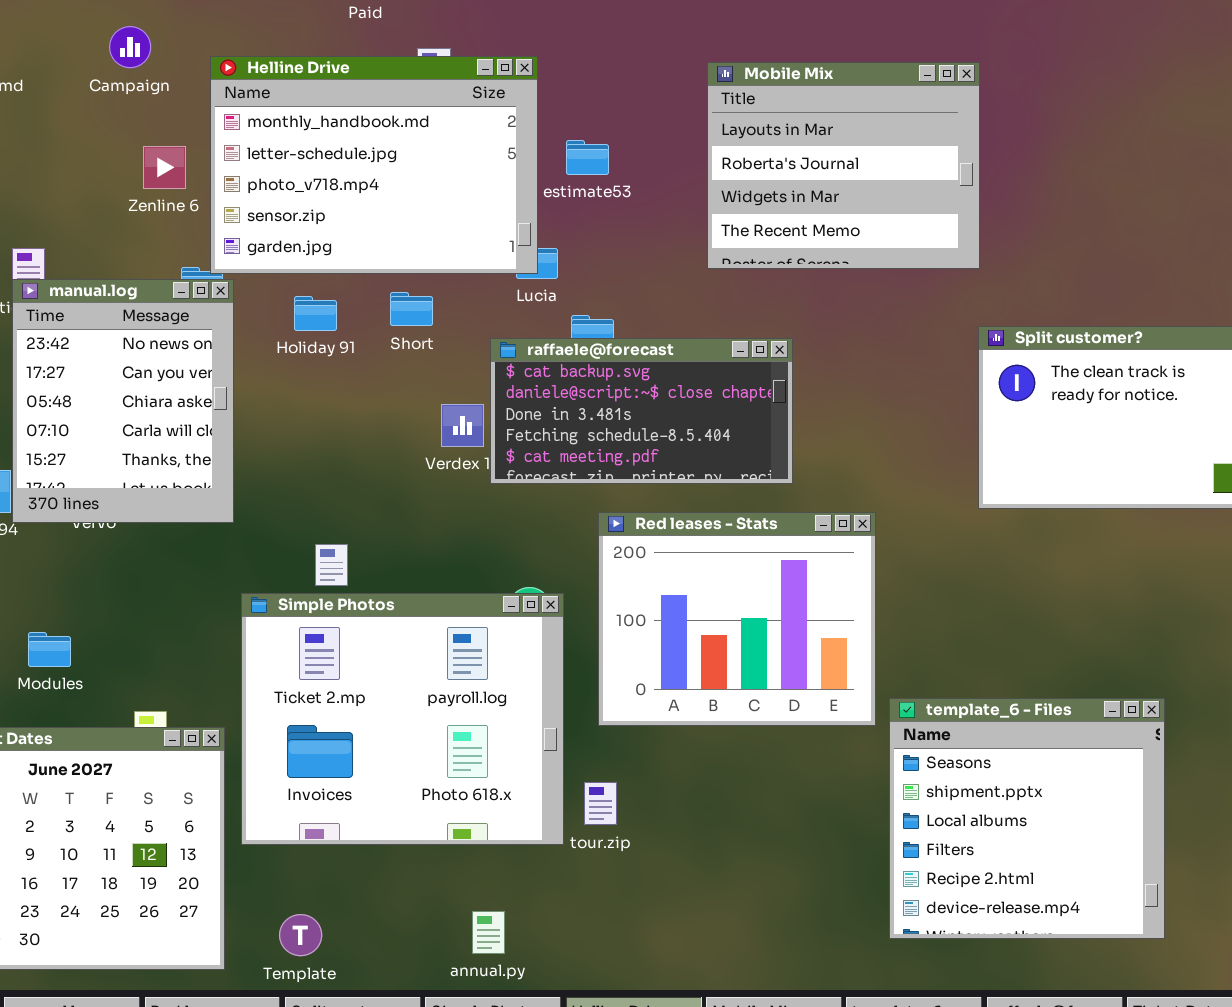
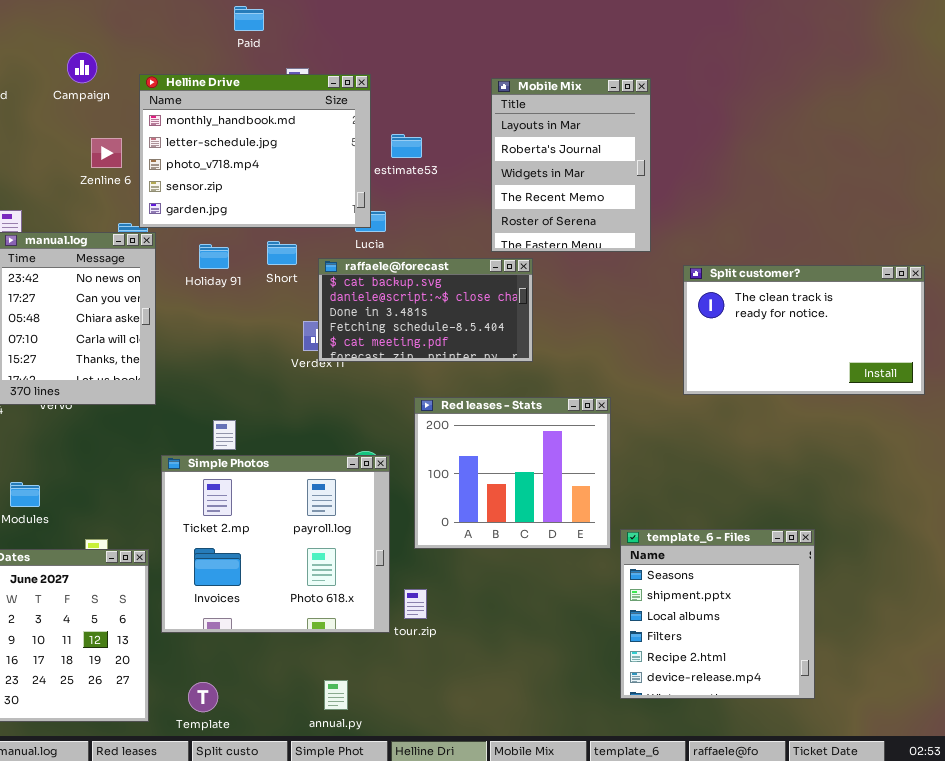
Mobile Mix: [707,62,980,269] -> [491,78,651,252], resized
raffaele@forecast: [490,338,793,484] -> [318,258,533,362], moved

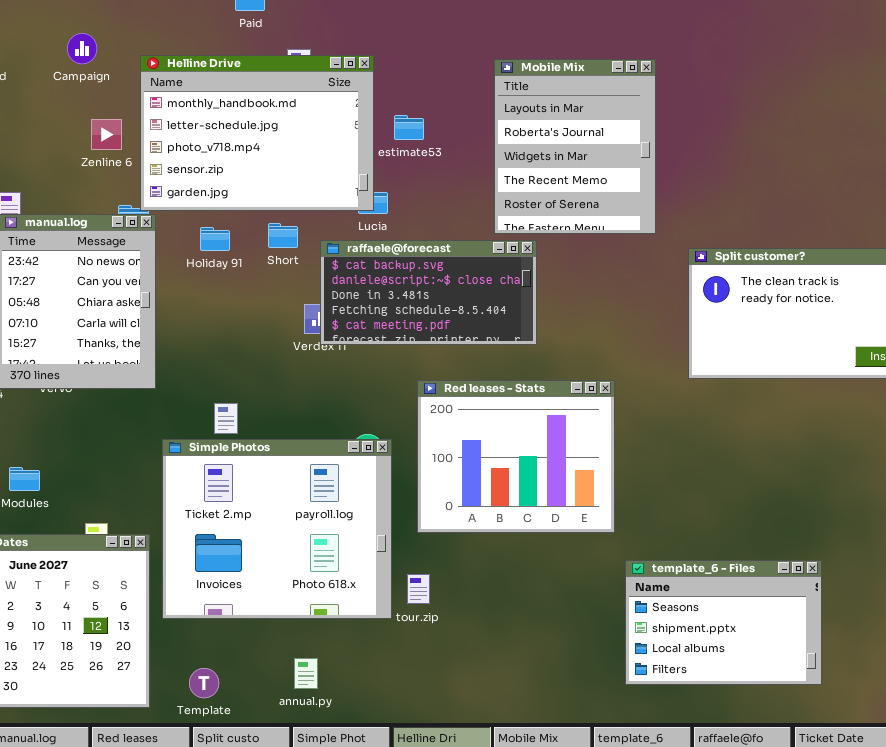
template_6 - Files: [620,529,815,699] -> [625,560,822,685], resized
annual.py: [324,680,348,710] -> [294,658,318,689], moved

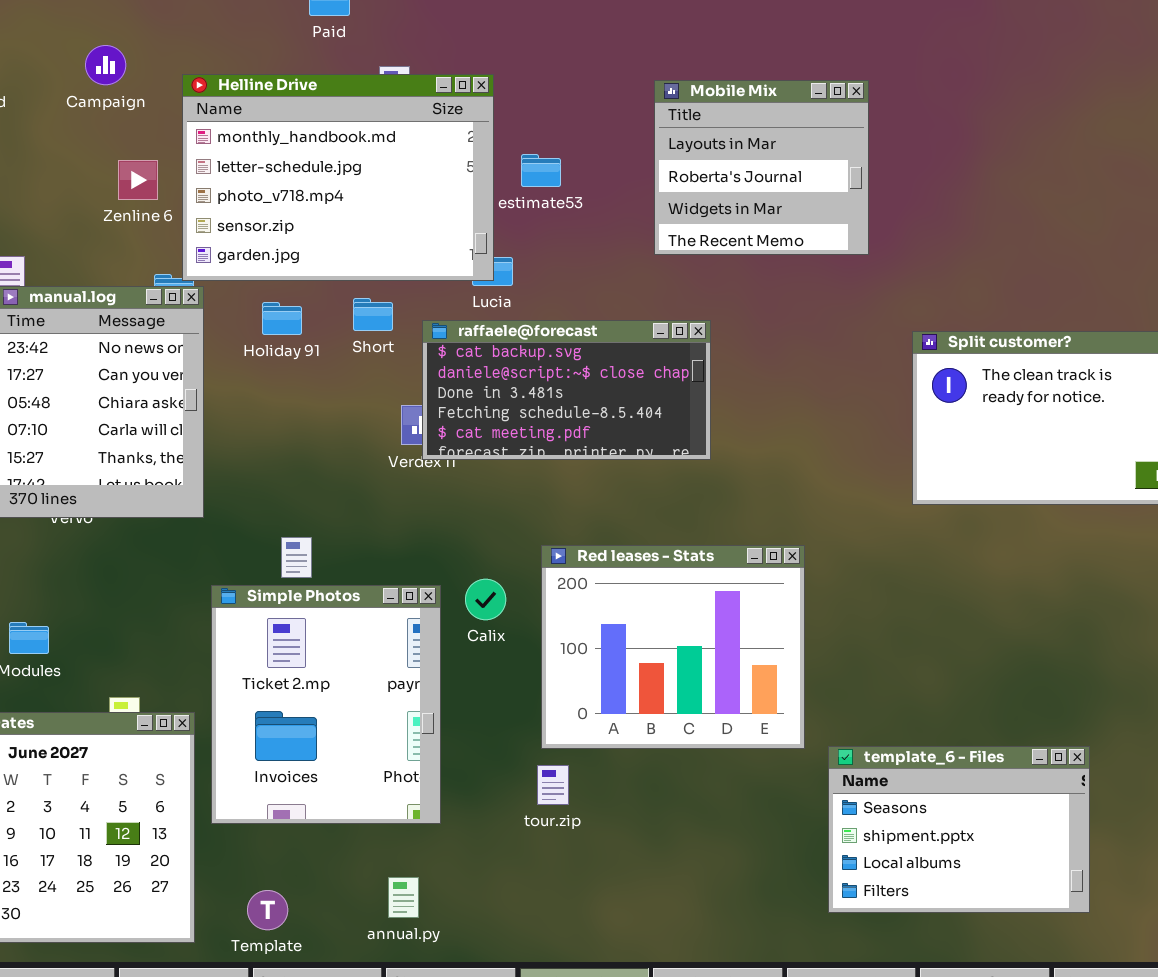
Mobile Mix: [494,59,656,234] -> [654,80,869,255], resized
Red leases - Stats: [417,380,615,533] -> [541,545,805,749], moved
Simple Photos: [162,439,392,619] -> [211,585,441,824], resized

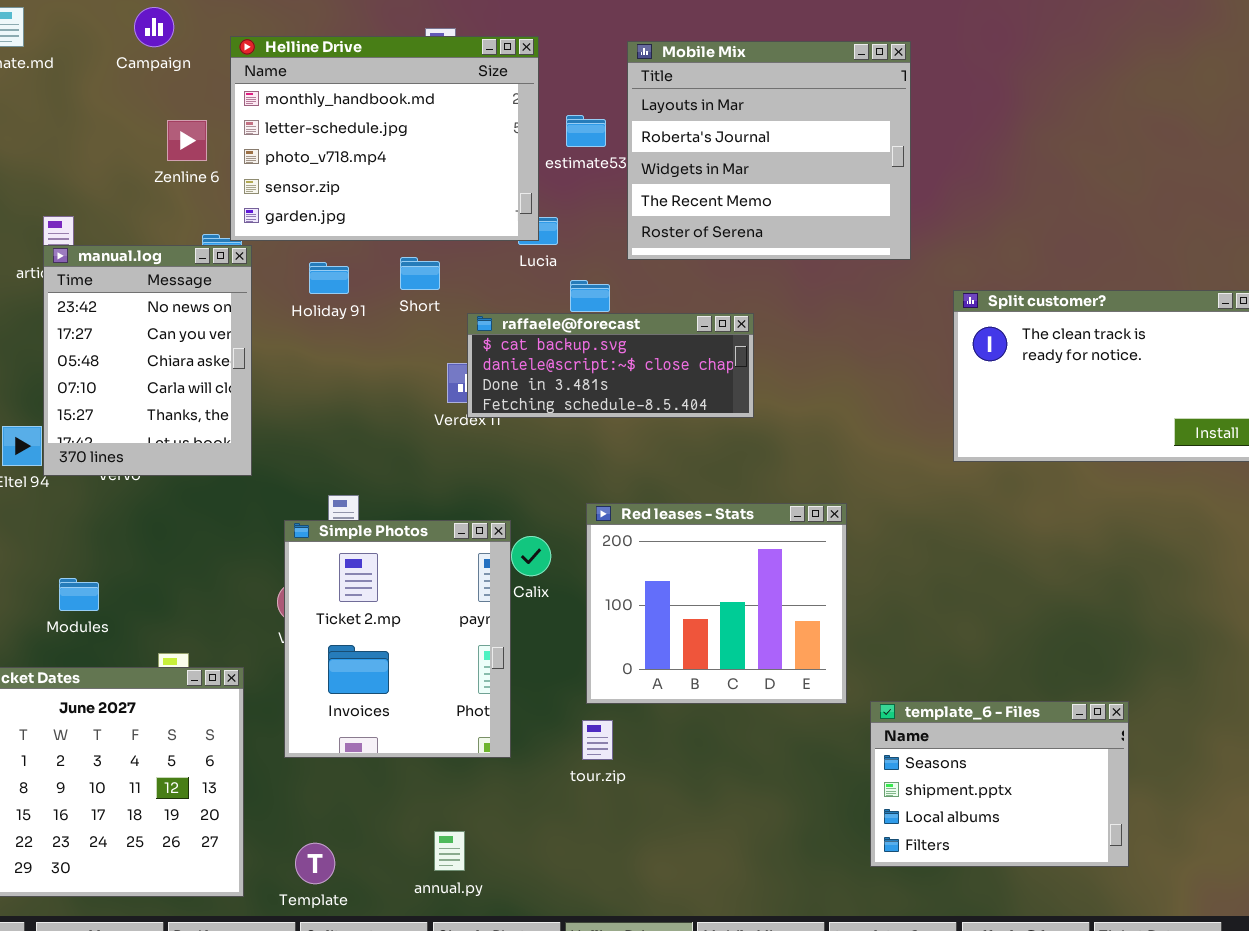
Mobile Mix: [654,80,869,255] -> [627,41,911,260], resized
raffaele@forecast: [422,320,711,460] -> [467,313,754,418], resized
Simple Photos: [211,585,441,824] -> [284,520,511,758], moved

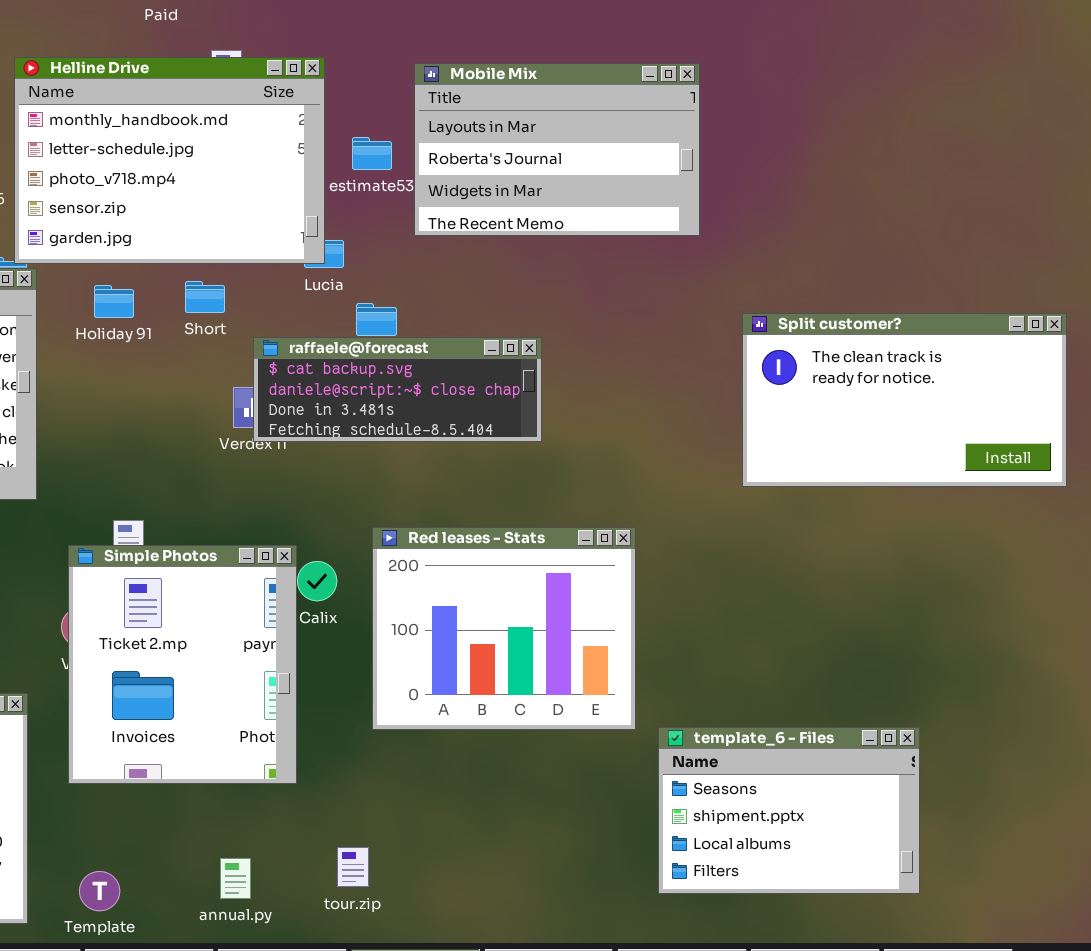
Mobile Mix: [627,41,911,260] -> [414,63,700,236], resized
tour.zip: [582,720,613,760] -> [337,847,369,887], moved

